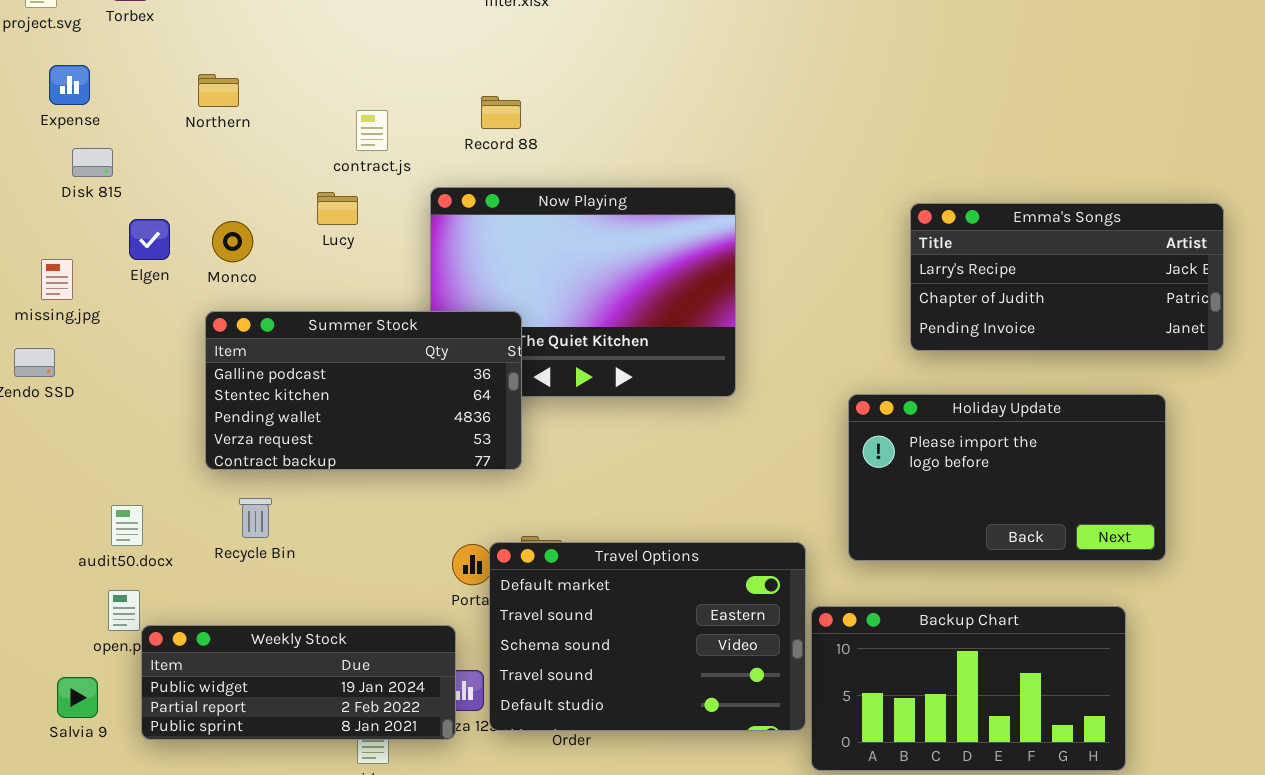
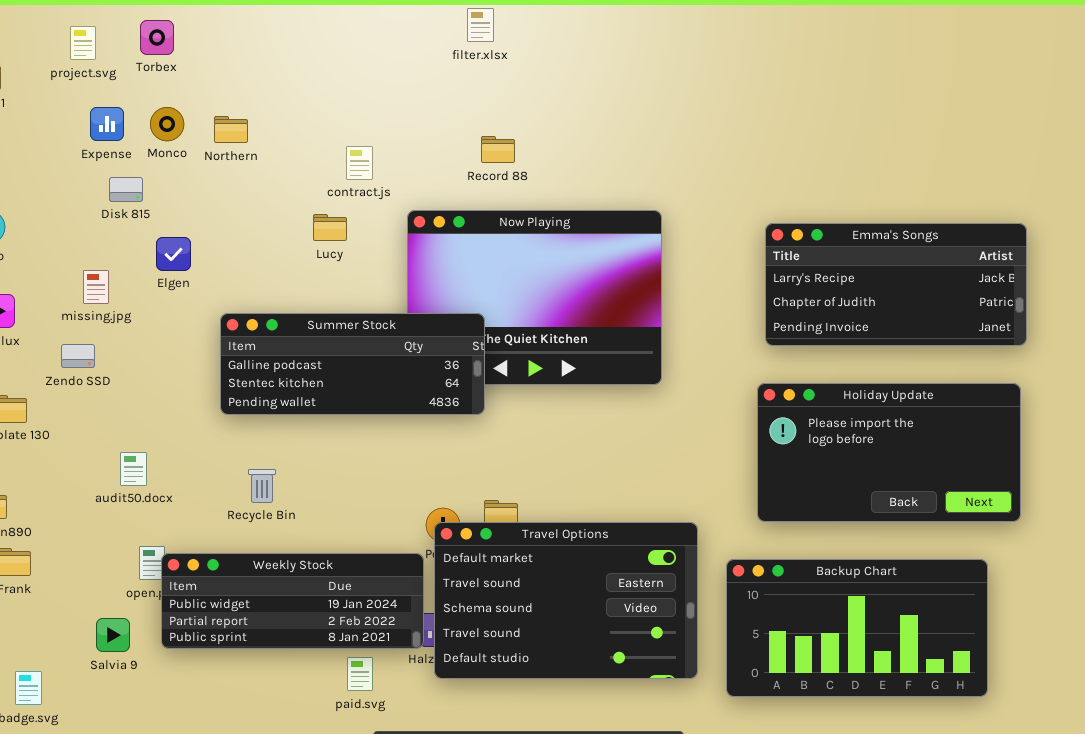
Record 88: [481,96,521,129] -> [481,136,515,163], moved
Emma's Songs: [910,203,1224,351] -> [765,223,1027,346], moved
Monco: [212,221,253,262] -> [150,107,184,141], moved
Summer Stock: [205,311,522,470] -> [220,313,485,415], resized
audit50.docx: [111,505,143,546] -> [120,452,147,486], moved
Travel Options: [489,542,806,731] -> [434,522,698,679], moved
Weekly Stock: [141,625,456,740] -> [161,553,424,649], moved

